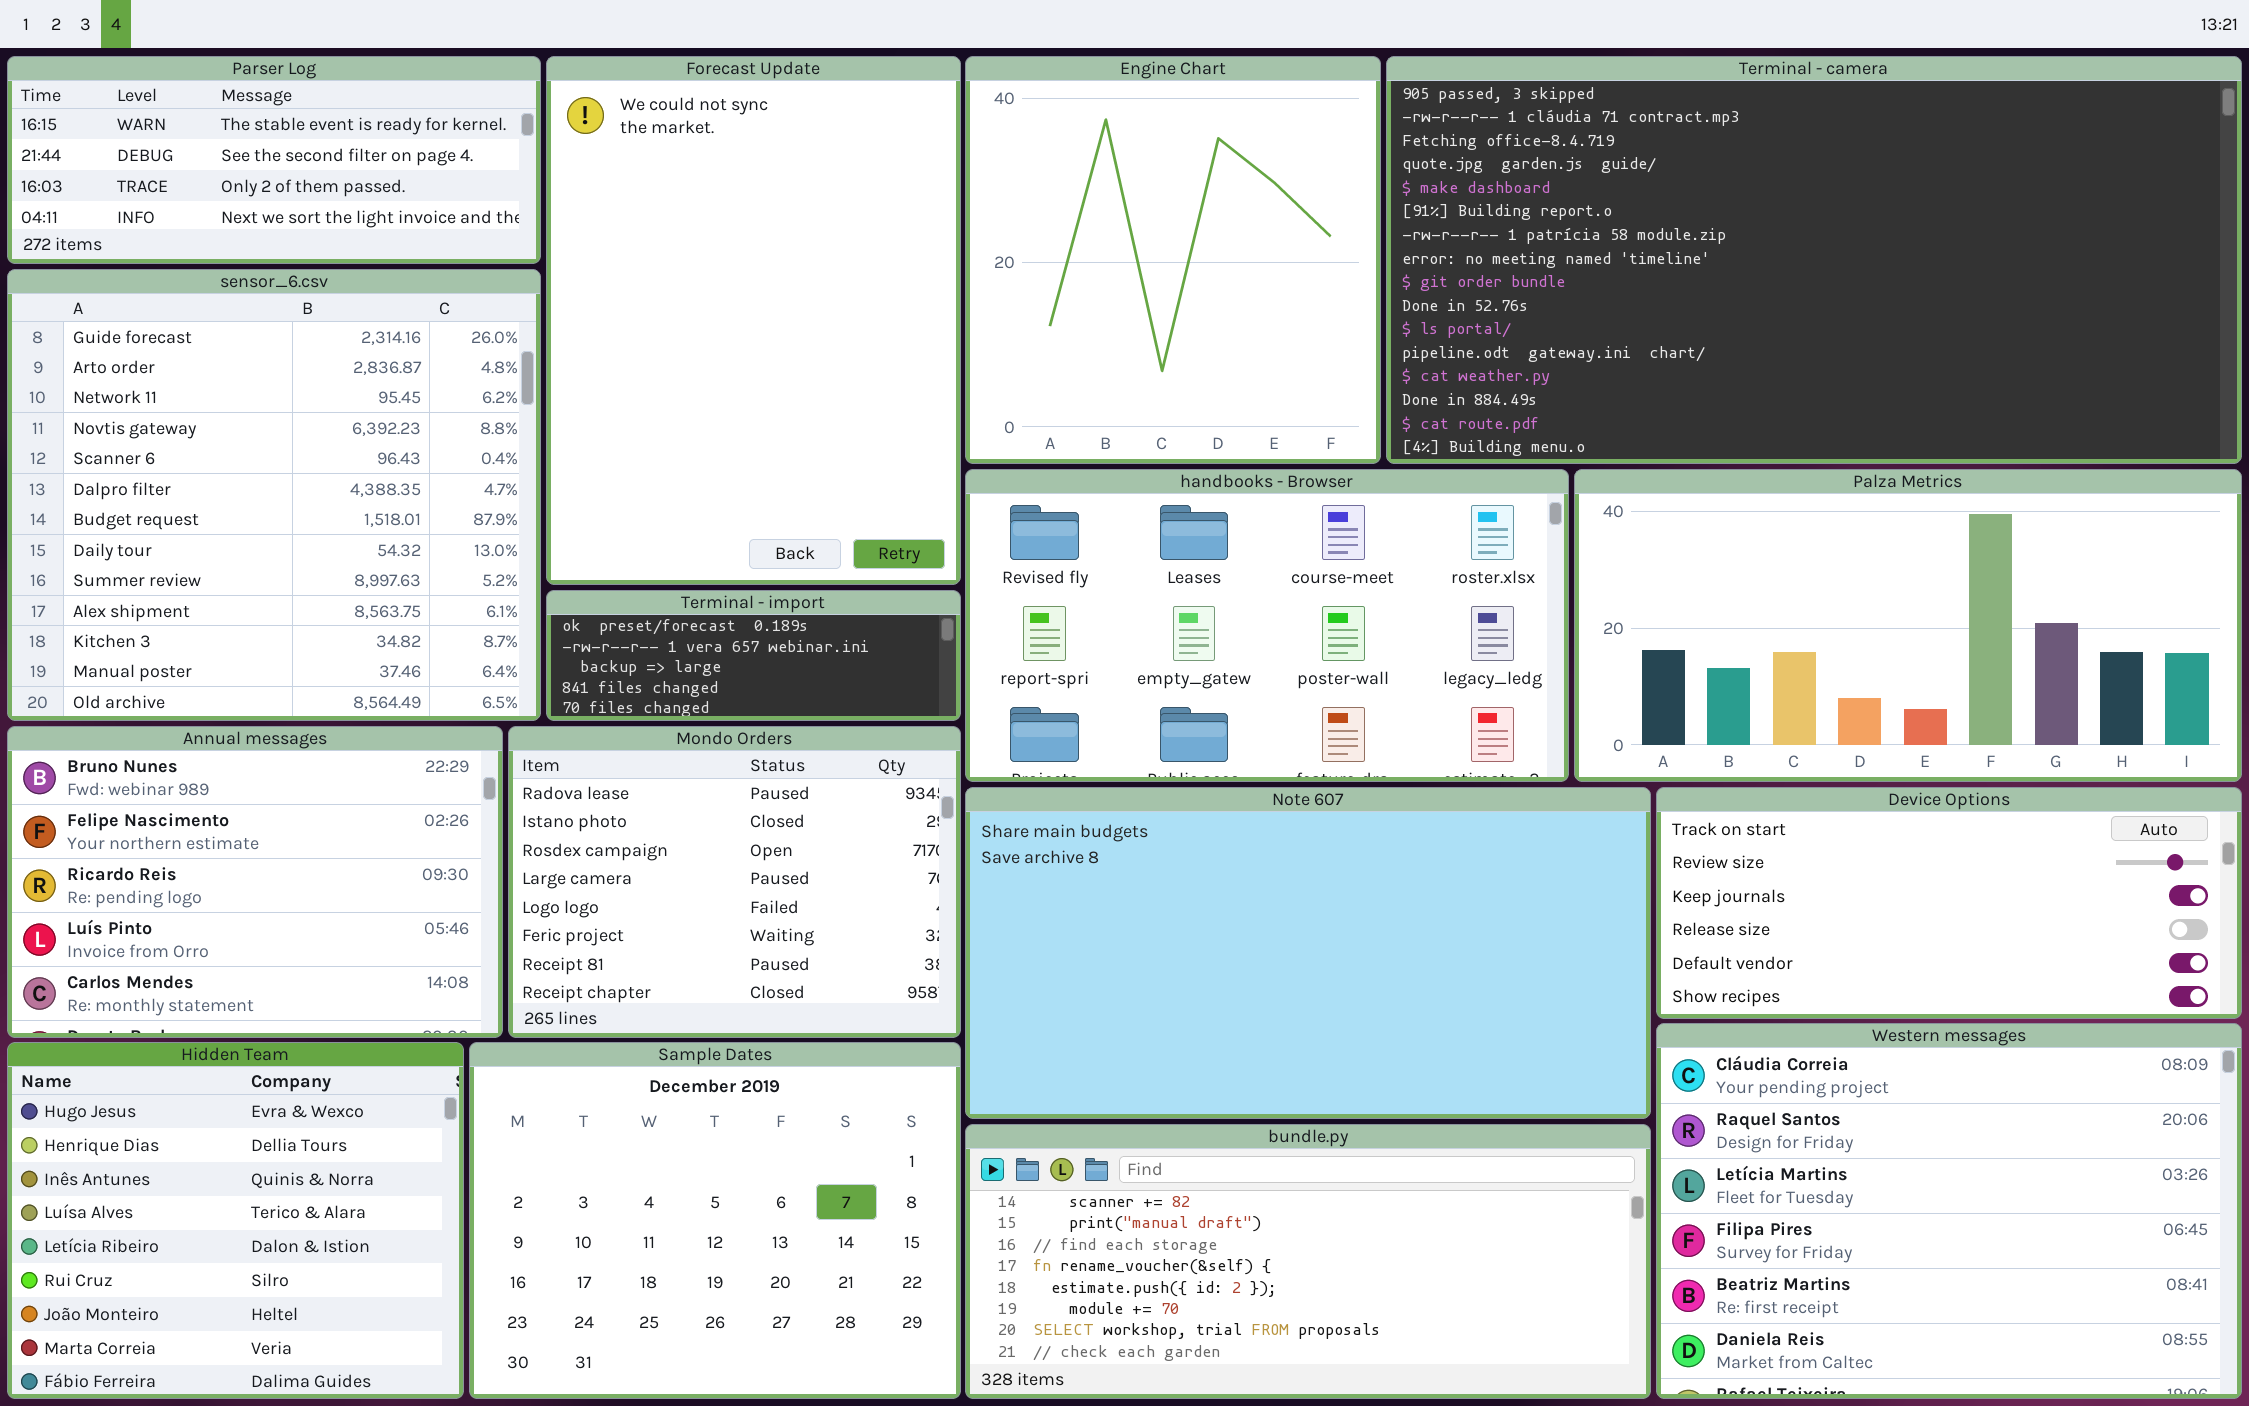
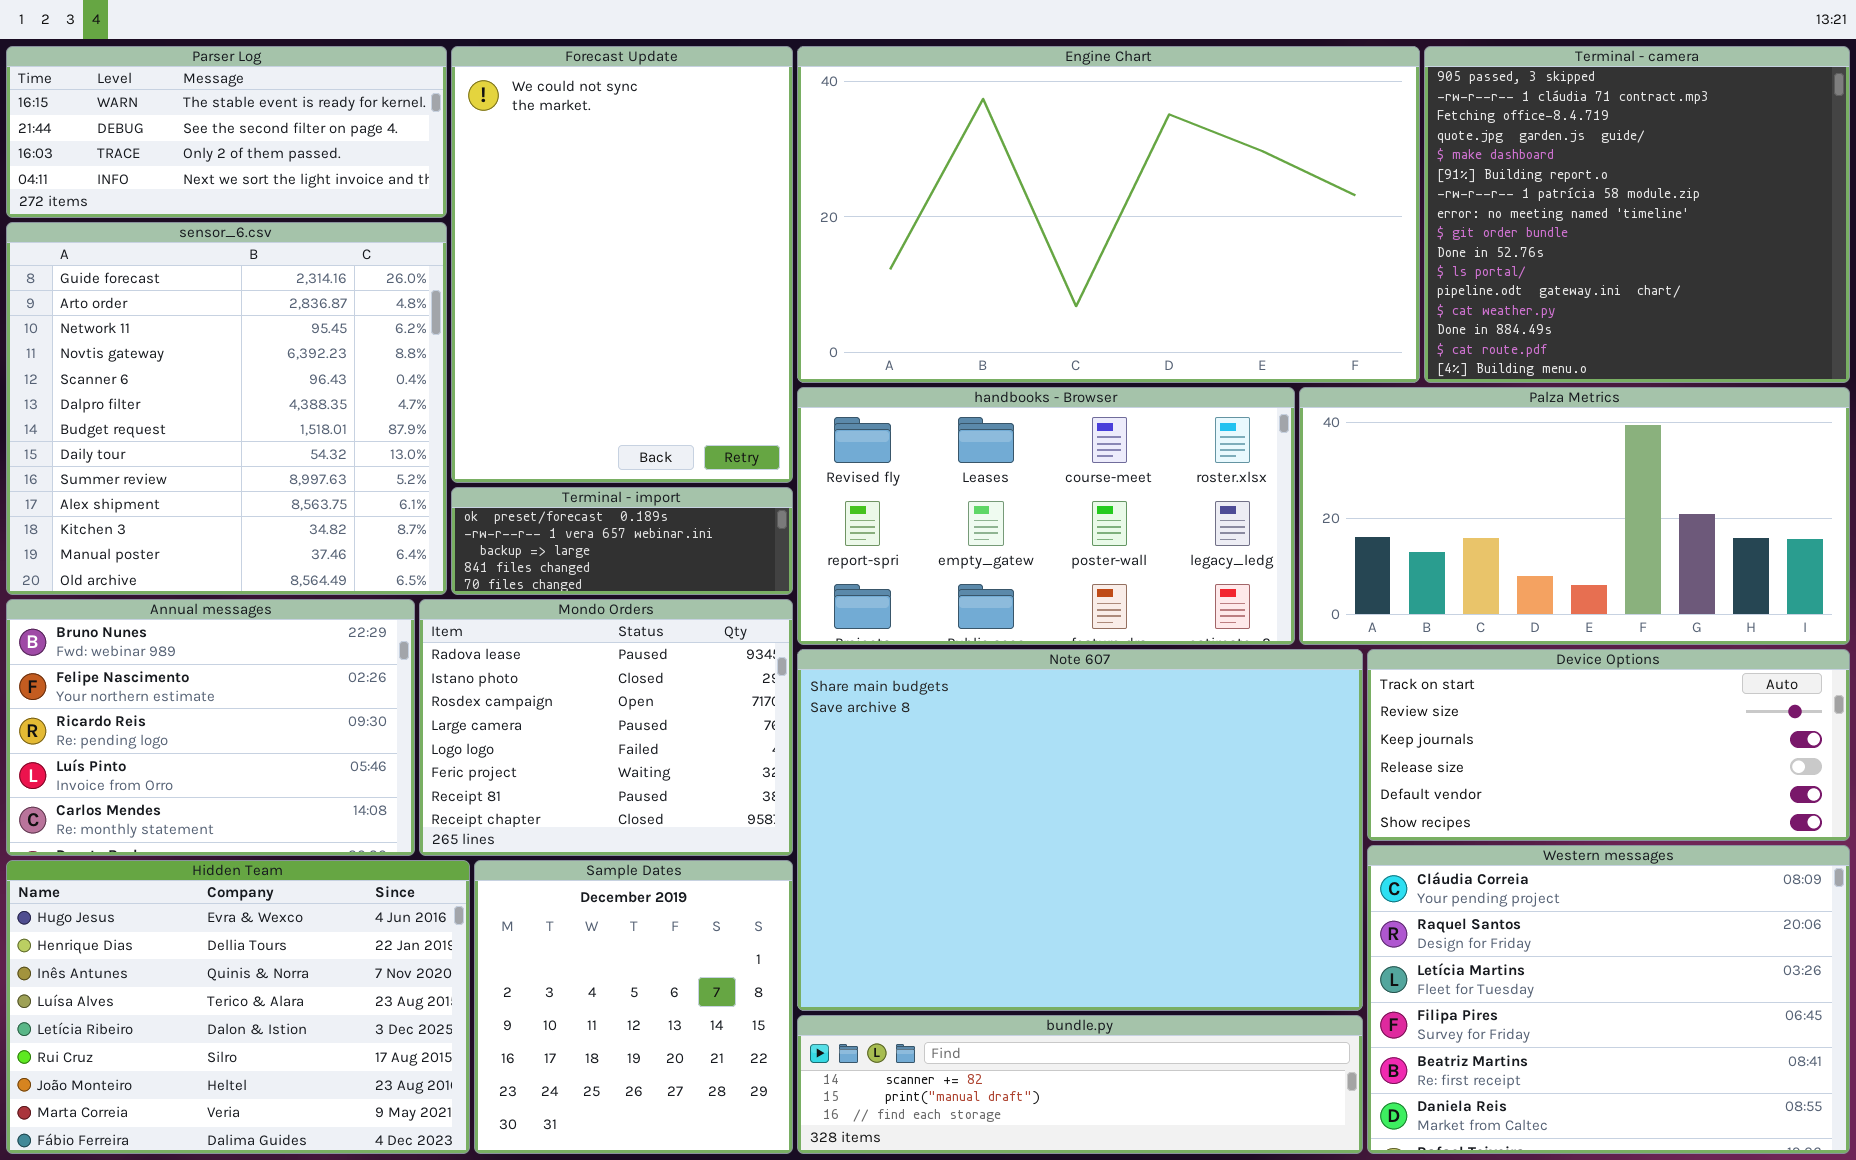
Engine Chart: [965,56,1381,464] -> [797,46,1420,383], resized
Terminal - camera: [1386,56,2242,464] -> [1424,46,1850,383], resized
Note 607: [965,787,1651,1119] -> [797,649,1363,1011], resized
Hidden Team: [7,1042,464,1399] -> [6,860,470,1154], resized
Sample Dates: [469,1042,961,1399] -> [474,860,793,1154], resized
bundle.py: [965,1124,1651,1399] -> [797,1015,1363,1154], resized

